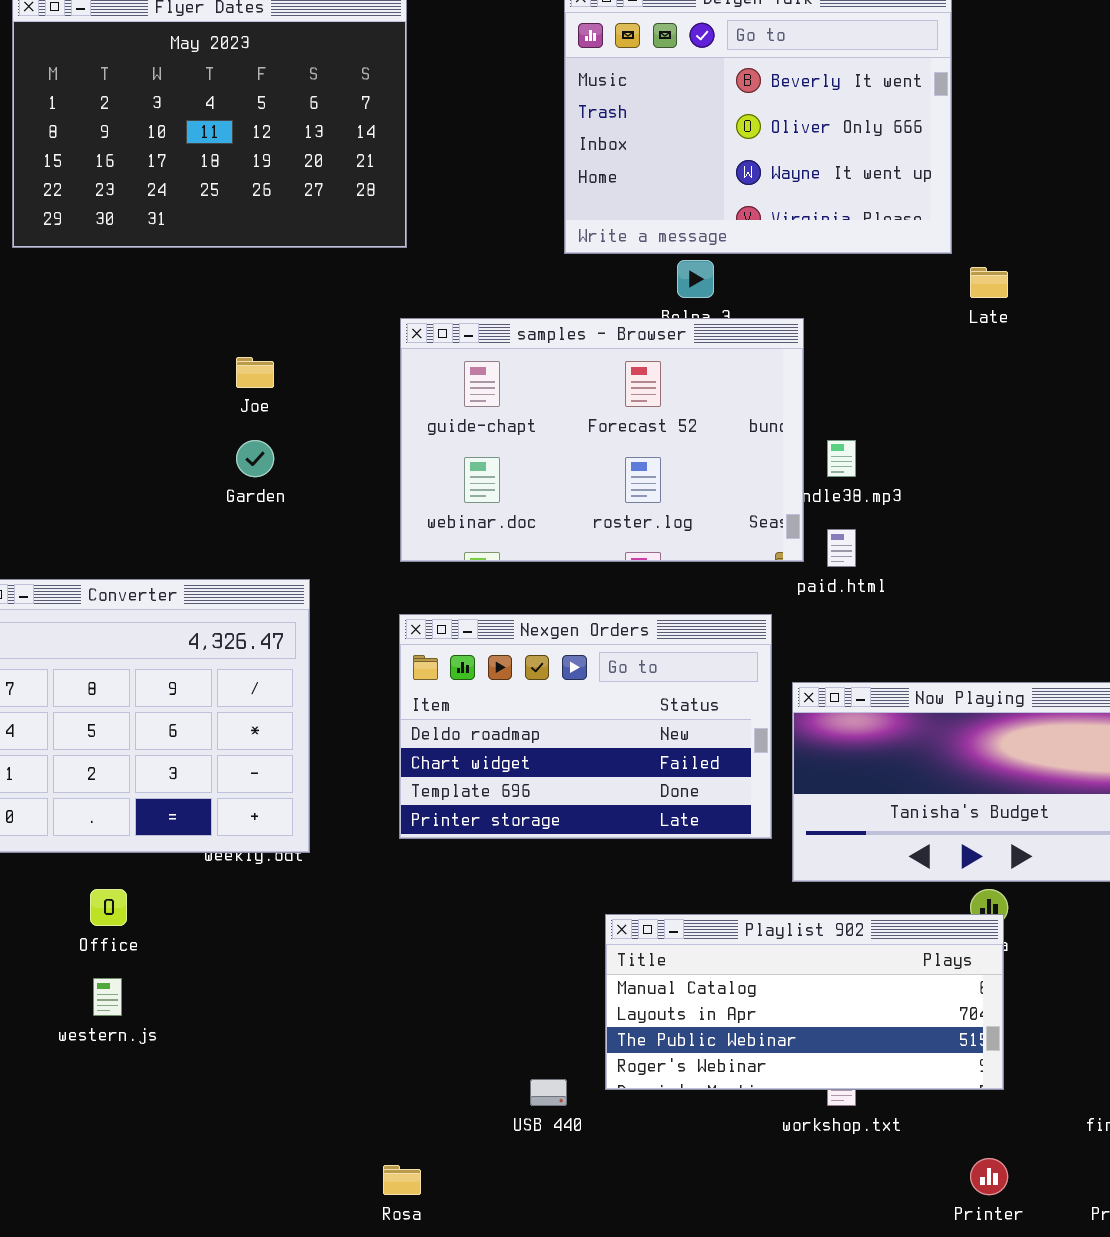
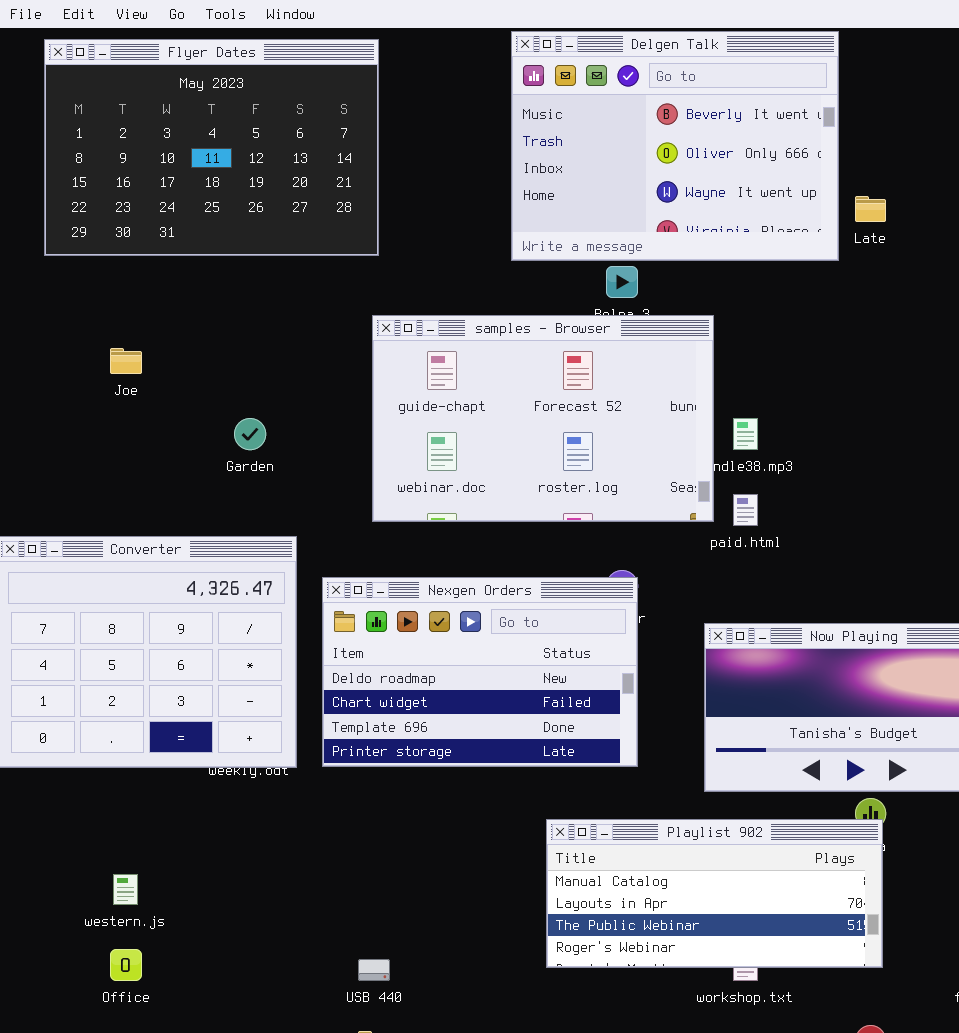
Late: [970,267,1008,298] -> [855,196,886,222], moved
Joe: [236,357,274,388] -> [110,348,142,374], moved
Nexgen Orders: [399,614,772,839] -> [322,577,638,767], moved
Office: [90,889,127,926] -> [110,949,142,981], moved
USB 440: [530,1079,567,1106] -> [358,959,390,981], moved

